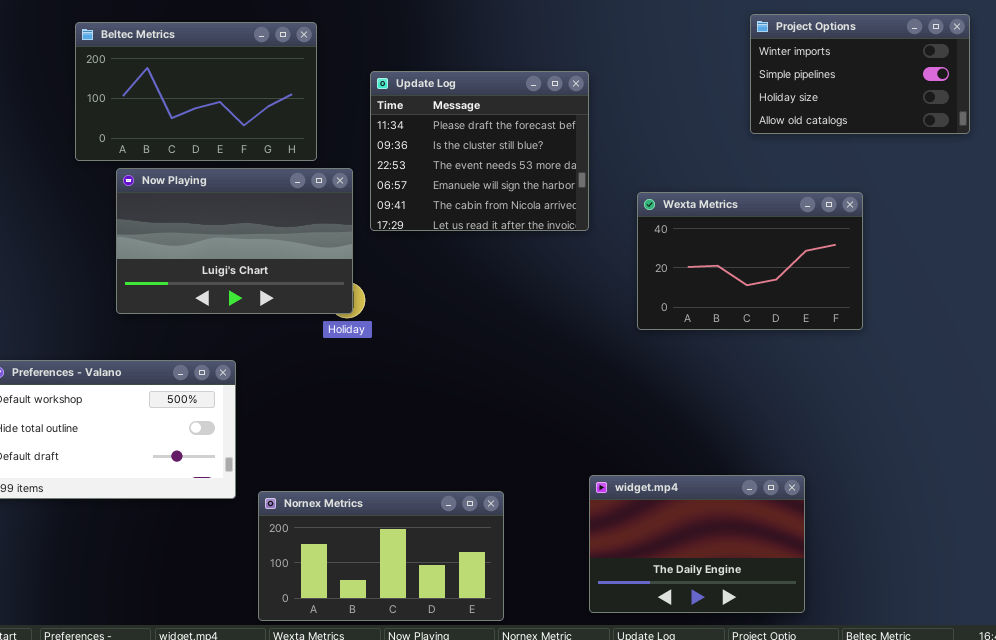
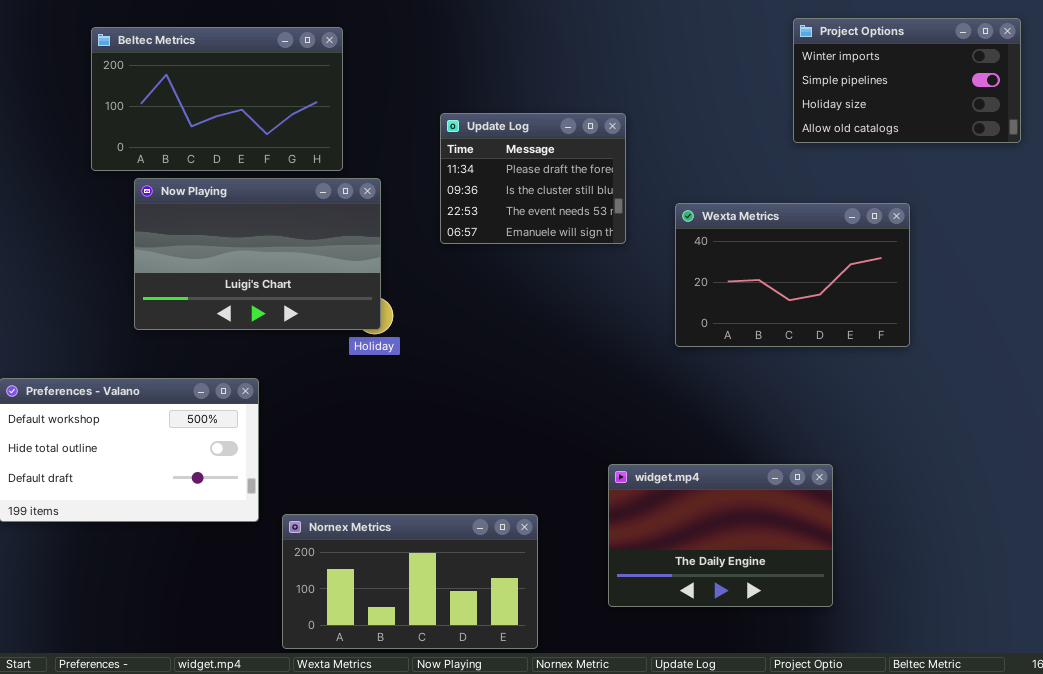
Update Log: [370,71,589,231] -> [440,113,626,244], resized
widget.mp4: [589,475,805,613] -> [608,464,833,607], moved

